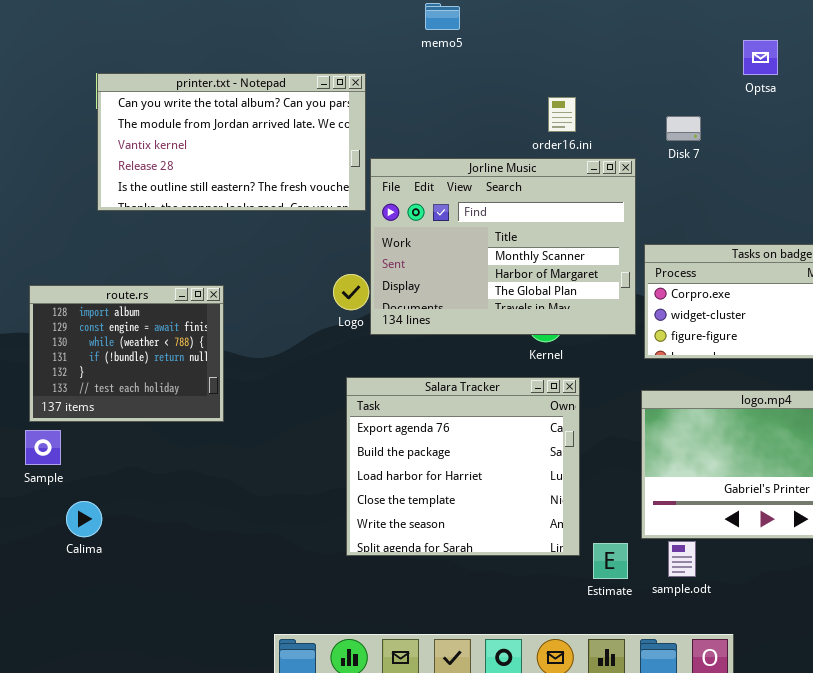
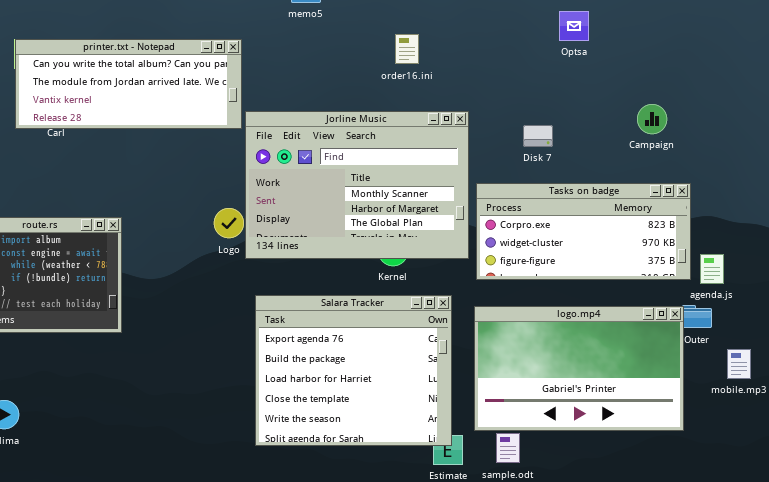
printer.txt - Notepad: [97,73,366,211] -> [15,39,242,129], resized
order16.ini: [548,97,576,132] -> [395,34,419,64], moved
Disk 7: [666,116,701,141] -> [523,125,553,147], moved
Salara Tracker: [346,377,580,556] -> [255,295,452,446], moved

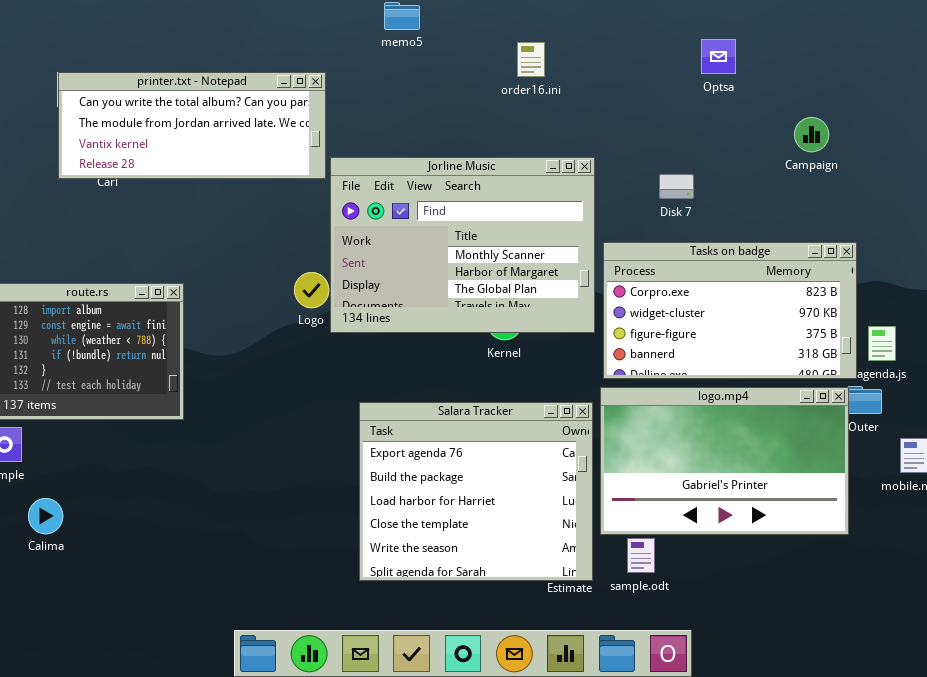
order16.ini: [395,34,419,64] -> [517,42,545,77], moved
Campaign: [637,104,667,134] -> [794,117,829,152], moved
Tasks on badge: [476,183,691,280] -> [603,242,857,379], resized
Salara Tracker: [255,295,452,446] -> [359,402,593,581], moved

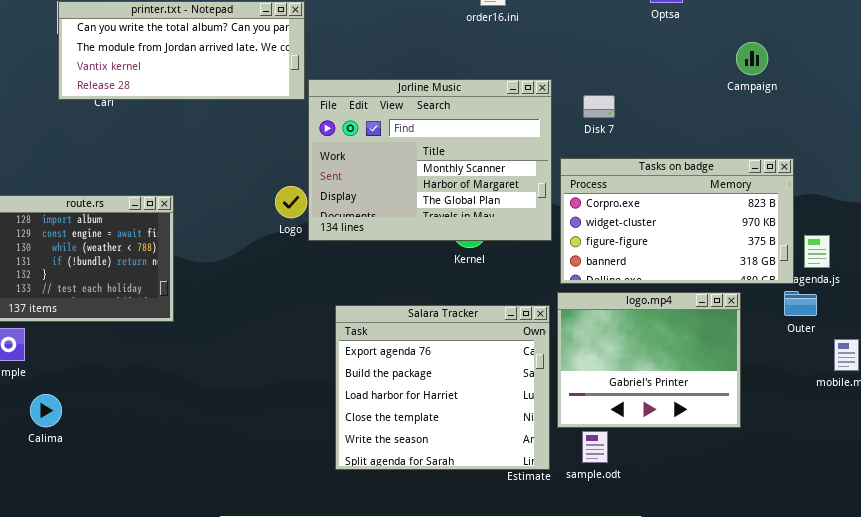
Disk 7: [659,174,694,199] -> [583,95,615,118], moved
logo.mp4: [600,387,849,535] -> [557,292,741,428], resized

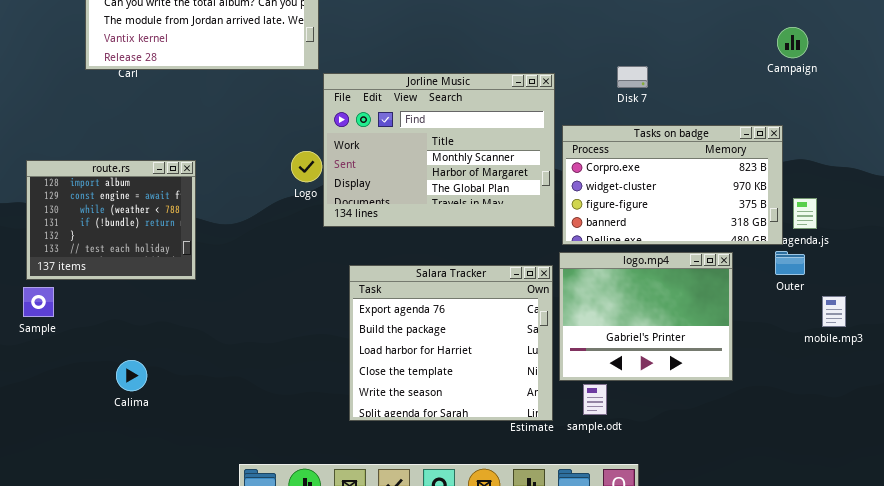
Campaign: [736,42,768,75] -> [777,27,808,58], moved
Jorline Music: [308,79,552,241] -> [323,73,555,227], moved
Disk 7: [583,95,615,118] -> [617,66,648,88], moved
Calima: [30,394,62,427] -> [116,360,147,391], moved

